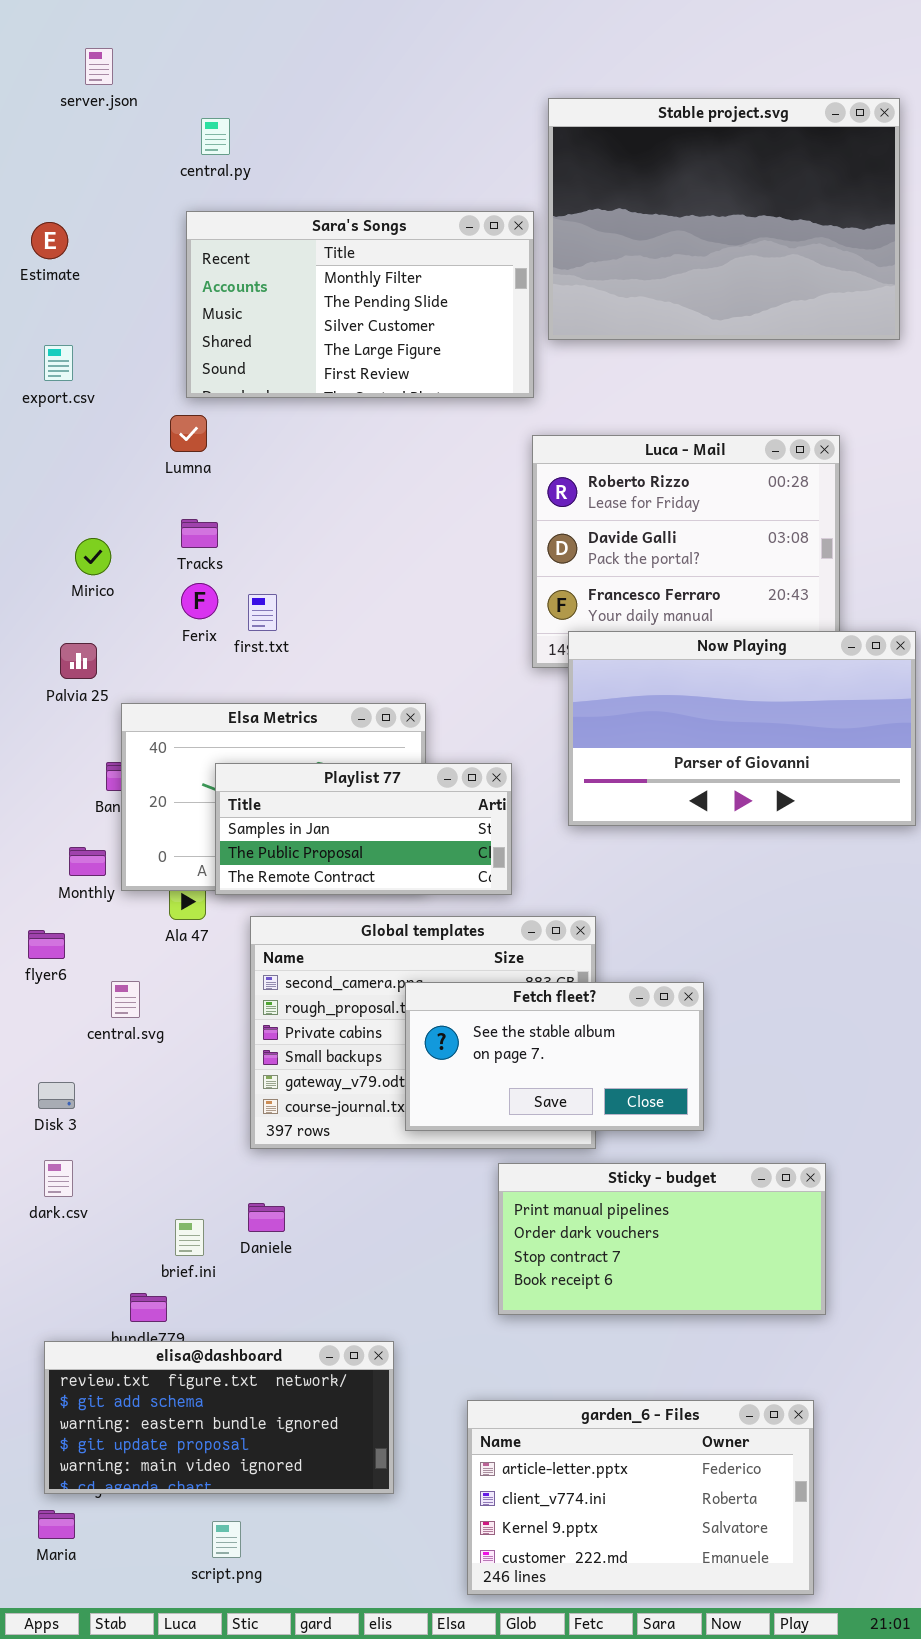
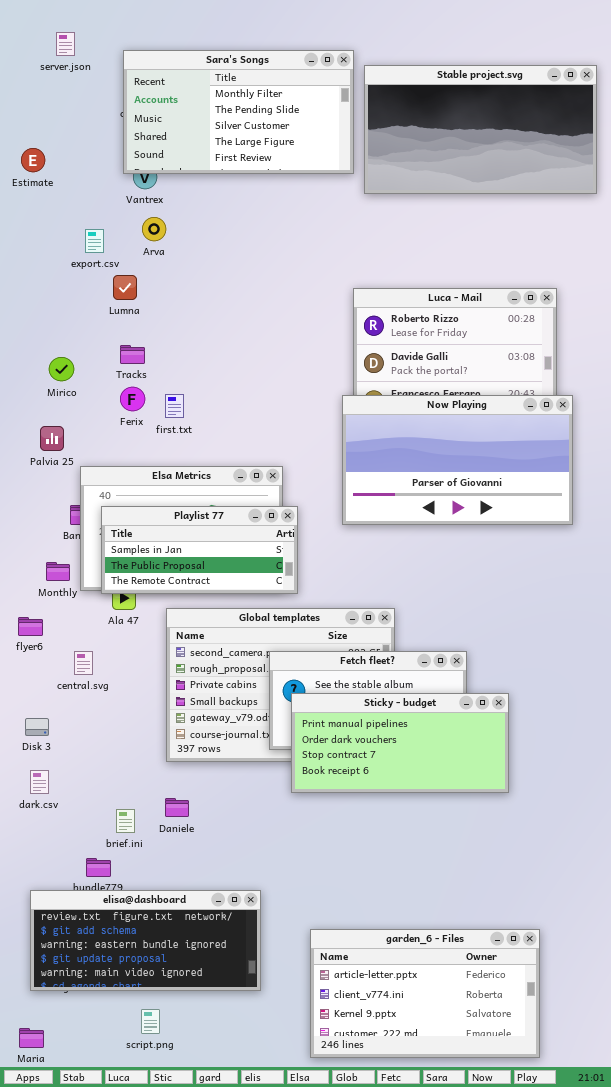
Stable project.svg: [548,98,900,340] -> [364,65,597,194], resized
Sara's Songs: [186,211,534,398] -> [123,50,354,174], moved
export.csv: [44,345,73,381] -> [85,229,104,253], moved
Now Playing: [568,631,916,826] -> [342,395,573,525], moved
Playlist 77: [215,763,512,895] -> [101,506,298,594], moved
Sticky - budget: [498,1163,826,1315] -> [291,693,509,793], moved
Maria: [38,1510,75,1539] -> [19,1028,44,1048], moved

